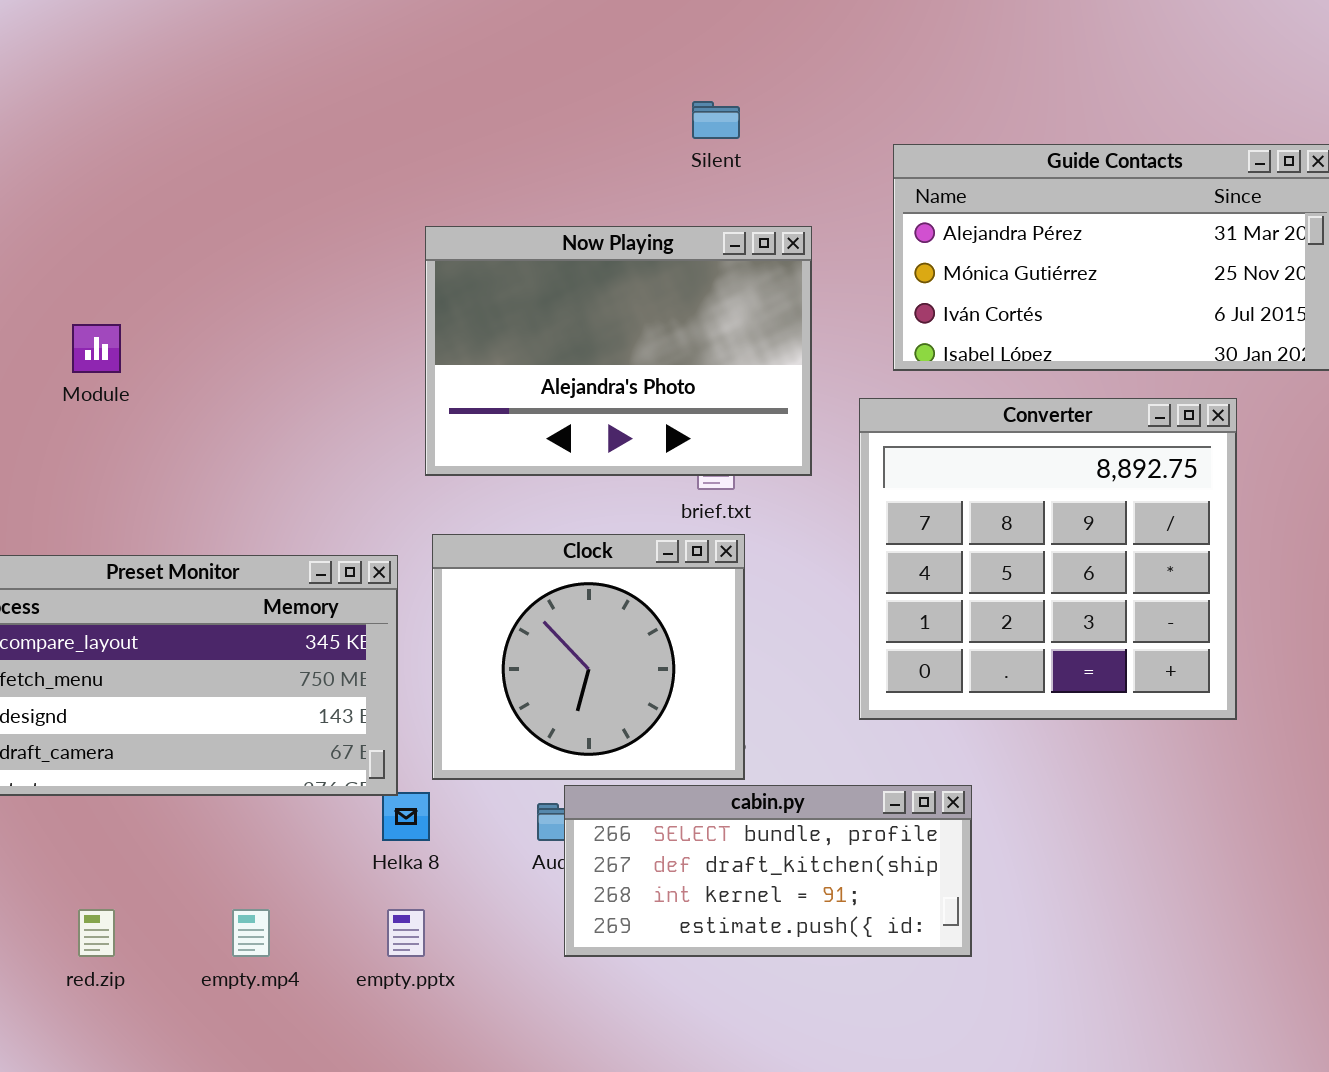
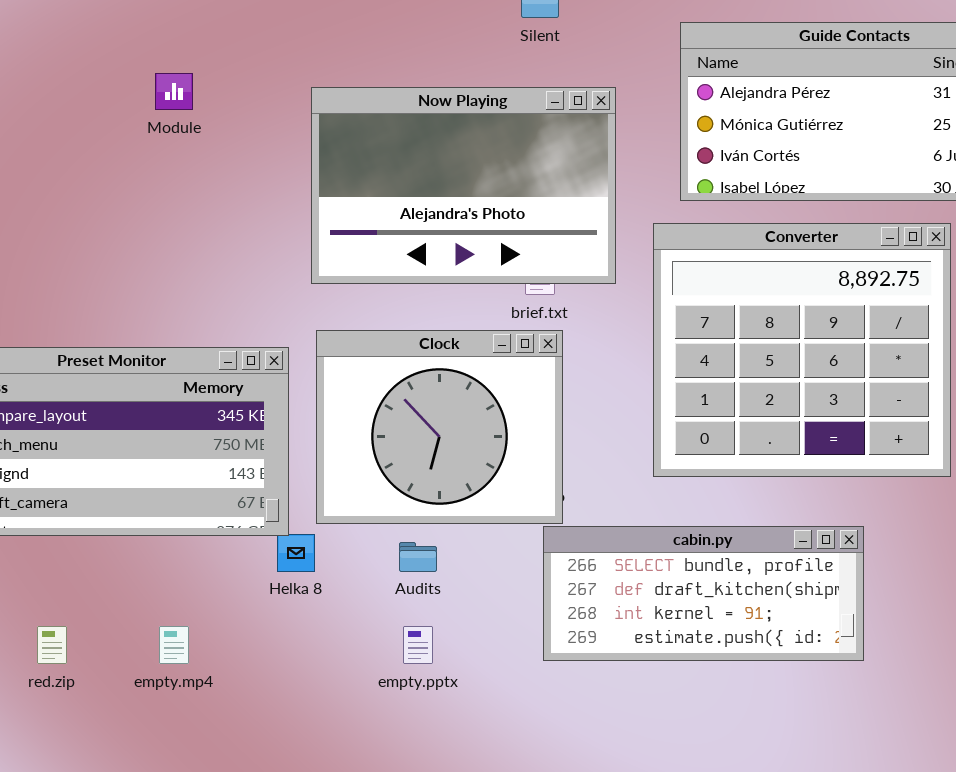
Module: [72,324,121,373] -> [155,73,193,110], moved
cabin.py: [564,785,972,957] -> [543,526,864,661], moved
empty.pptx: [387,909,425,957] -> [403,626,433,664], moved

